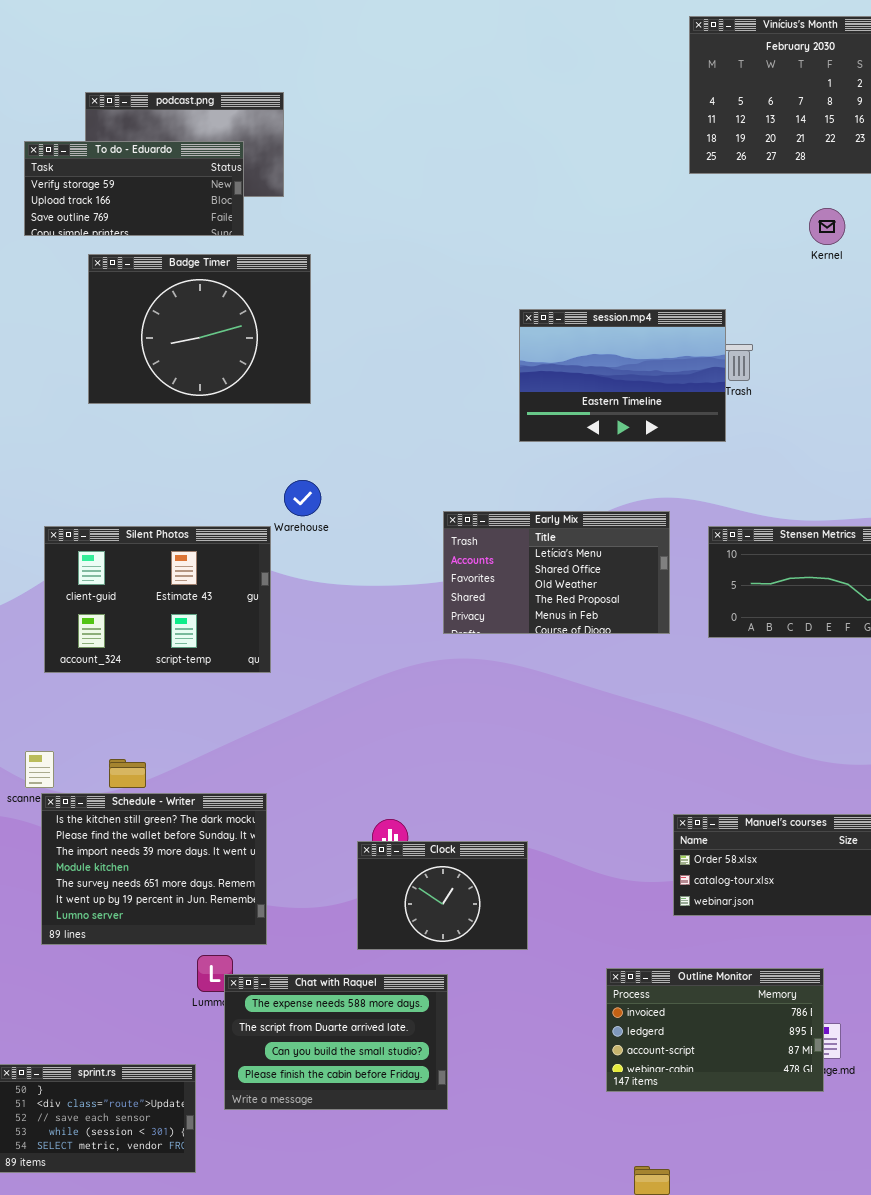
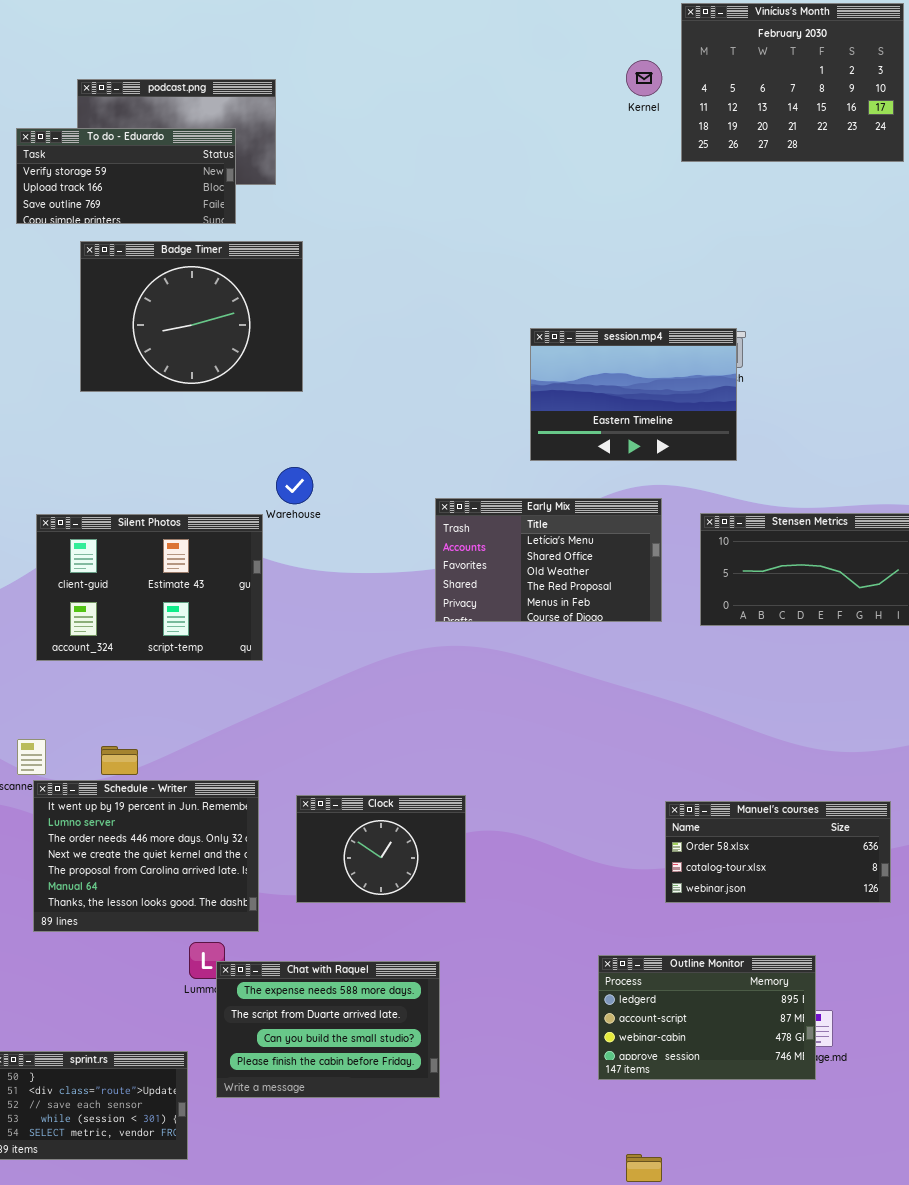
Kernel: [809,208,845,245] -> [626,60,662,96], moved
session.mp4: [519,309,726,442] -> [530,328,737,461], moved
Schedule - Writer: [41,793,267,945] -> [33,780,259,932], scrolled down 5 rows
Clock: [357,841,528,950] -> [296,795,466,903], moved
Outline Monitor: [606,968,824,1092] -> [598,955,816,1080], scrolled down 1 row

